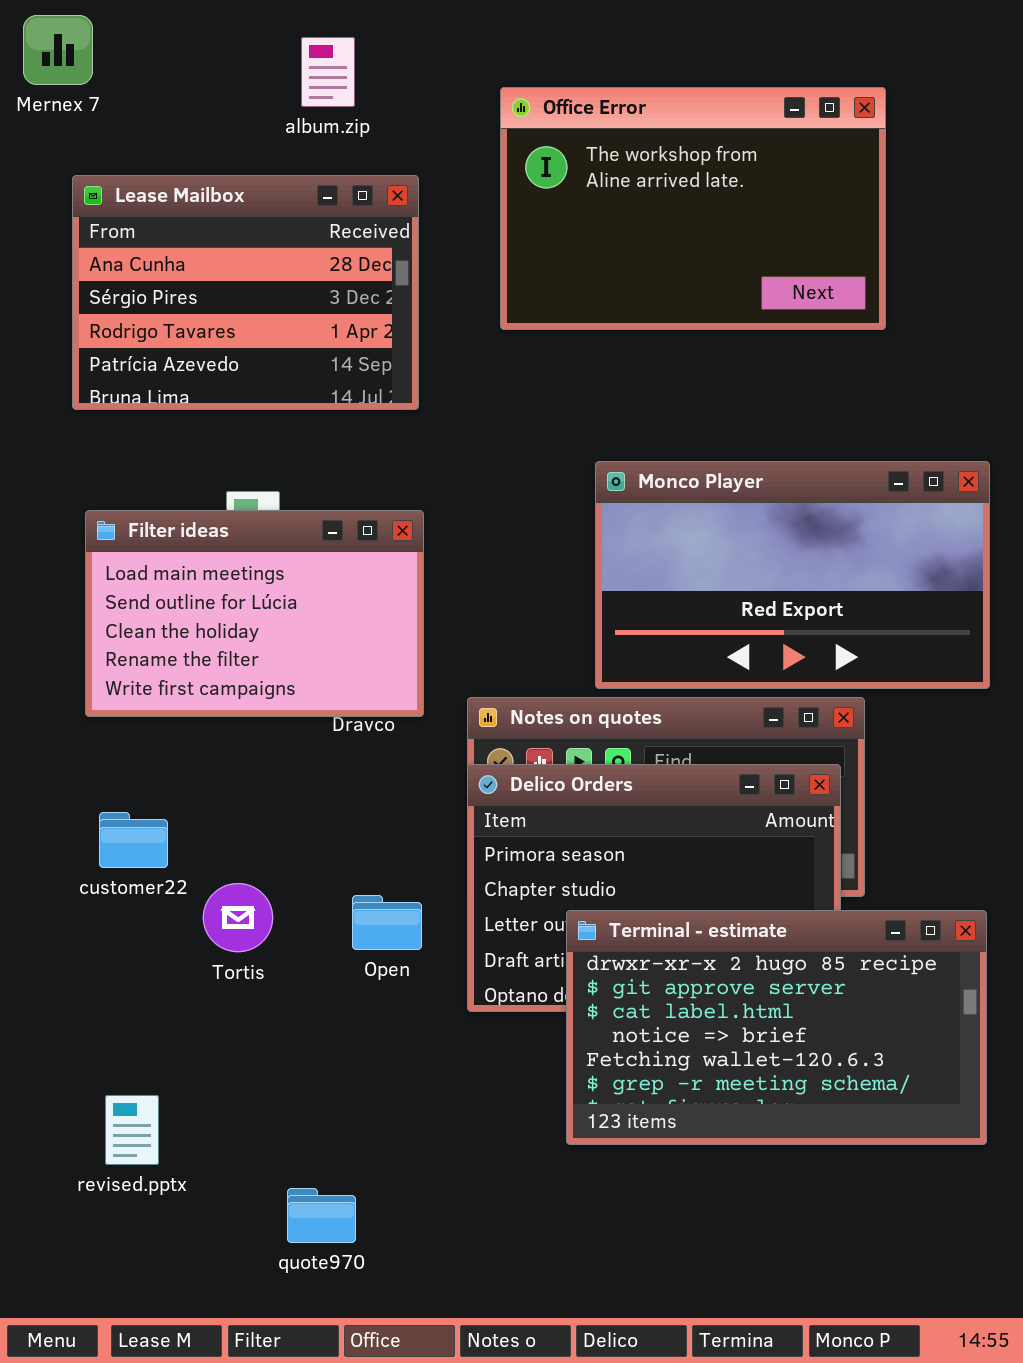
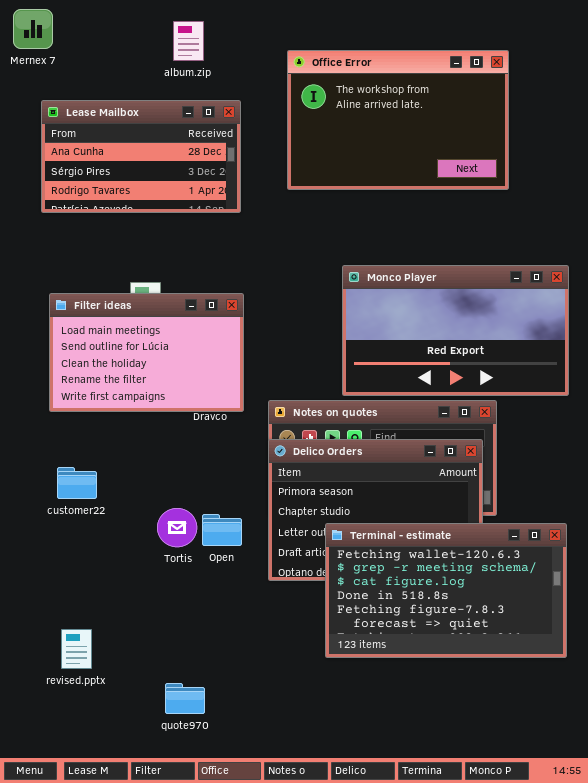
Lease Mailbox: [72,175,419,410] -> [41,100,241,213], resized
Tortis: [203,883,273,952] -> [157,508,197,547], moved
Terminal - estimate: [566,910,987,1145] -> [325,523,567,658], scrolled down 4 rows

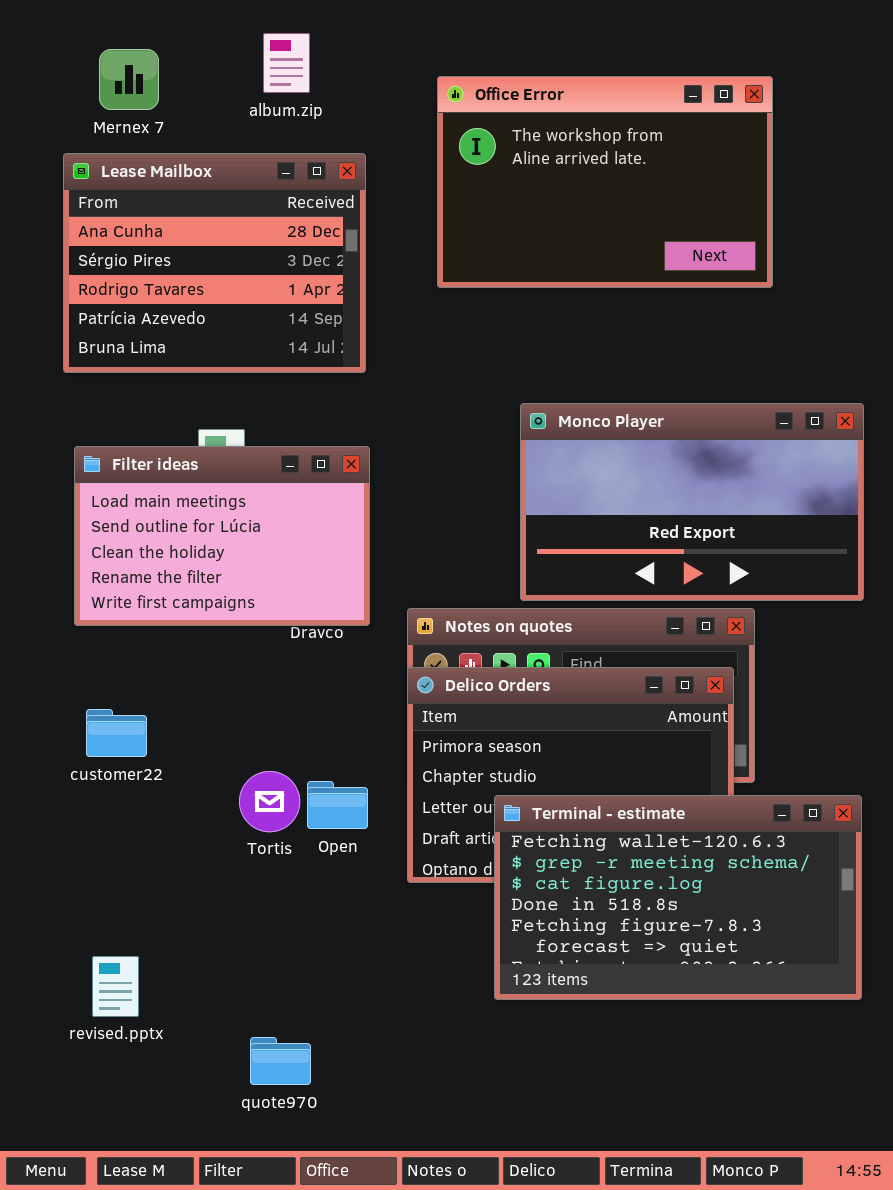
Mernex 7: [13,9,53,49] -> [99,49,159,110], moved
Lease Mailbox: [41,100,241,213] -> [63,153,366,373], resized

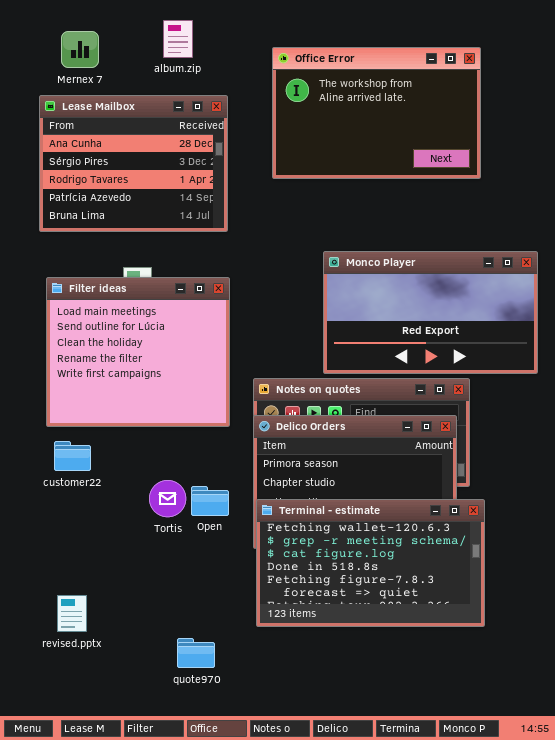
Filter ideas: [74,446,370,626] -> [46,277,230,427], resized
Terminal - estimate: [494,795,862,1000] -> [256,499,485,627], moved
quote970: [250,1037,311,1085] -> [177,638,215,668], moved

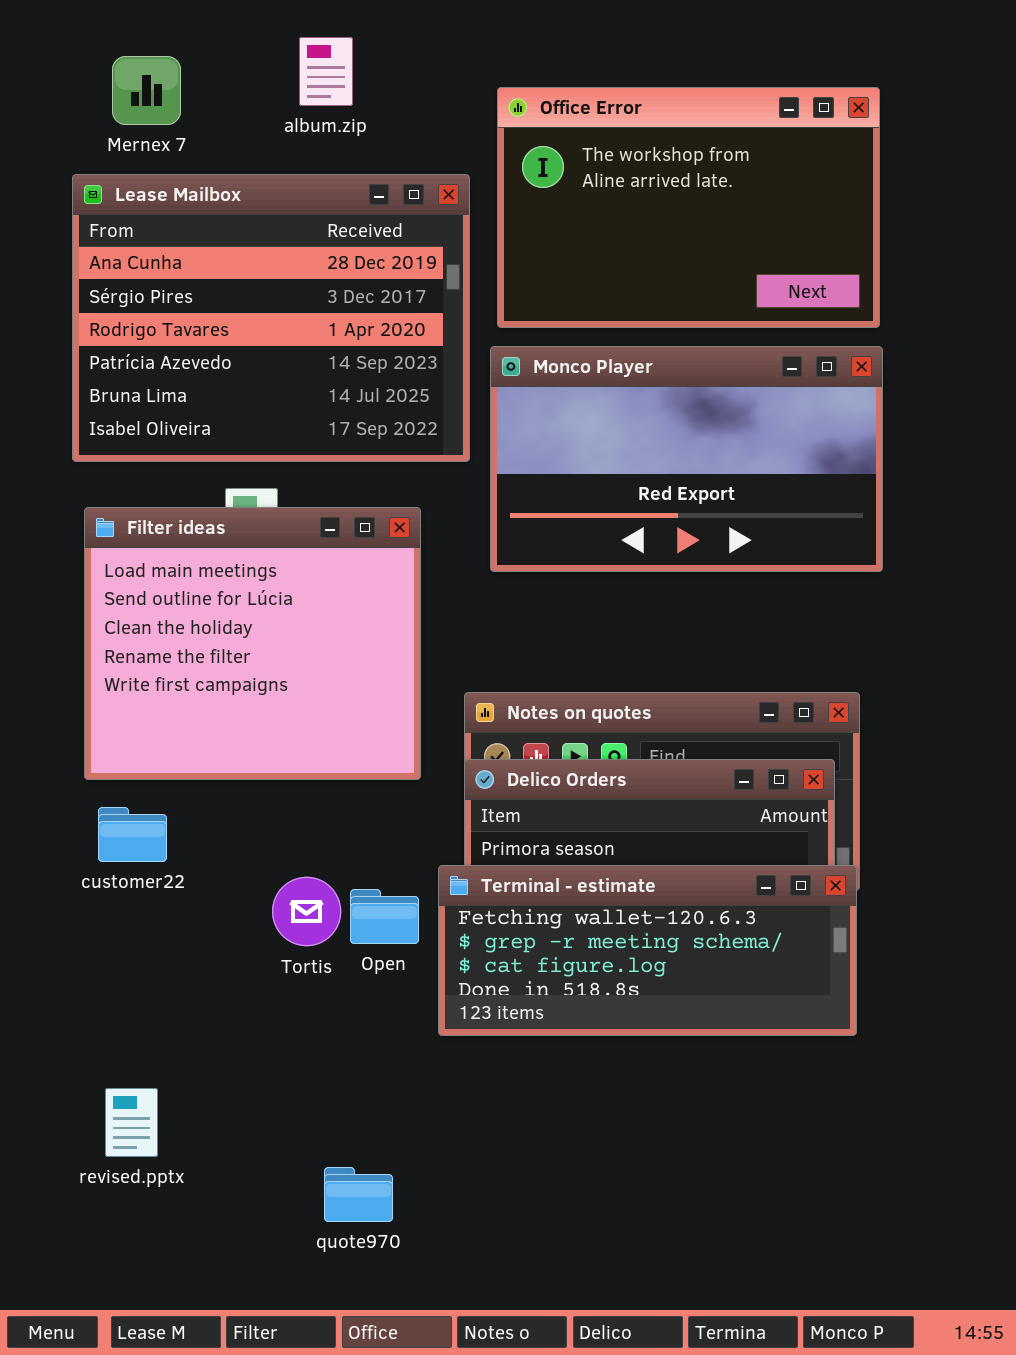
Lease Mailbox: [39,95,228,232] -> [72,174,470,462], resized
Monco Player: [323,251,538,374] -> [490,346,883,572], moved
Terminal - estimate: [256,499,485,627] -> [438,865,857,1036], moved, resized

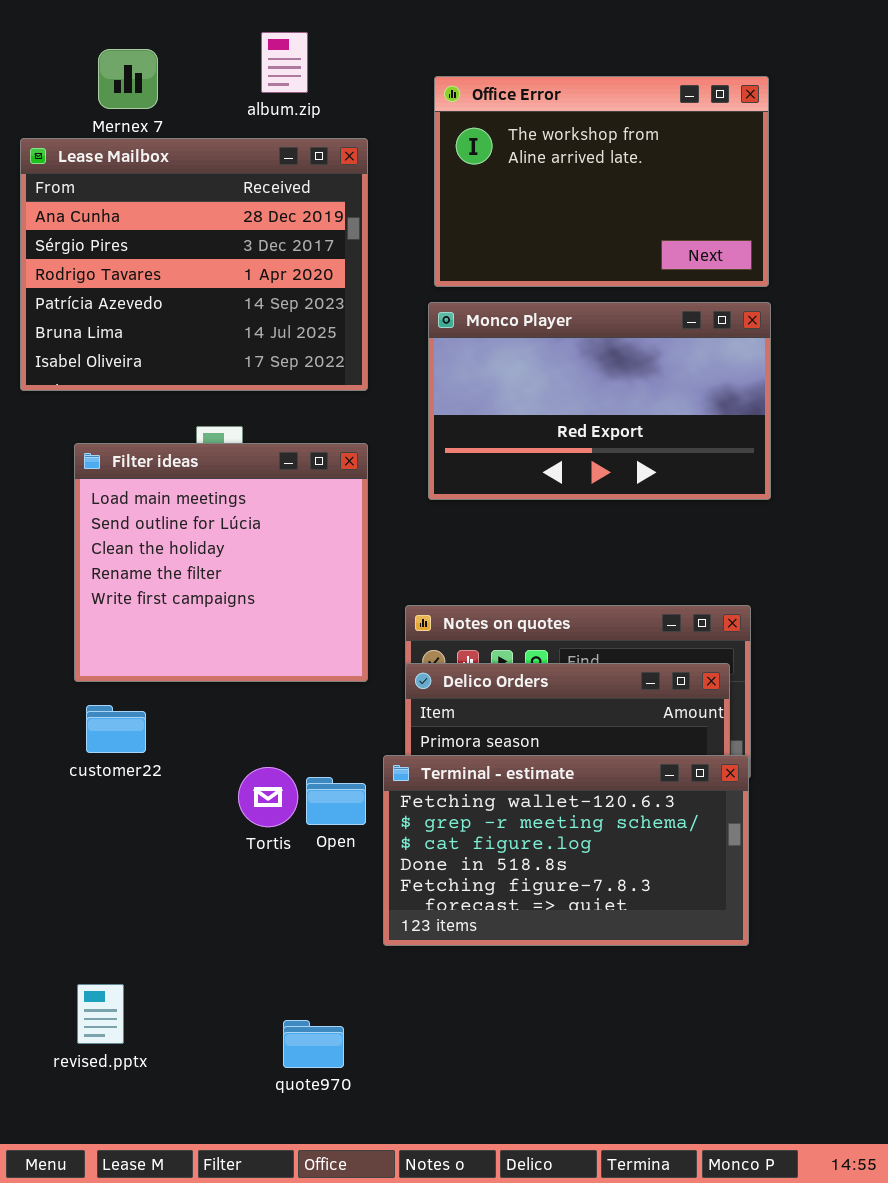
Lease Mailbox: [72,174,470,462] -> [20,138,368,391], moved
Terminal - estimate: [438,865,857,1036] -> [383,755,749,946], resized
revised.pptx: [105,1088,158,1157] -> [77,984,124,1044], moved

